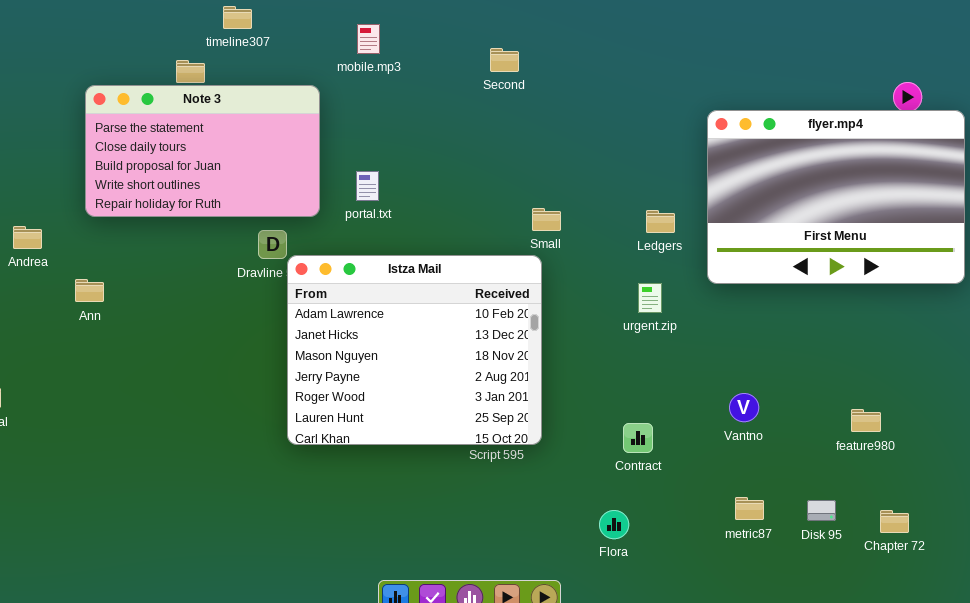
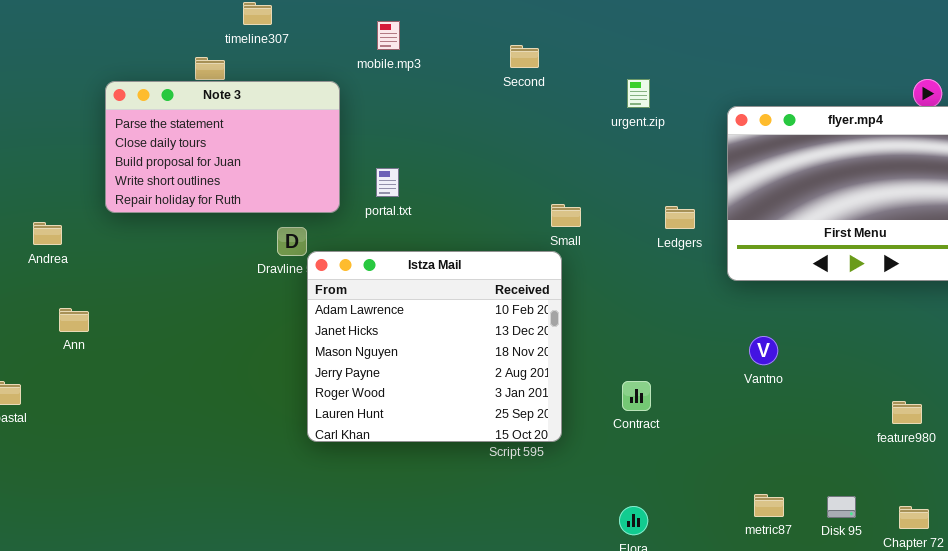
Ann: [75,279,104,302] -> [59,308,89,332], moved
urgent.zip: [638,283,662,313] -> [627,79,650,108], moved
Vantno: [729,393,759,422] -> [749,336,778,365], moved
feature980: [851,409,881,432] -> [892,401,922,424], moved
Contract: [623,423,653,453] -> [622,381,651,411], moved

